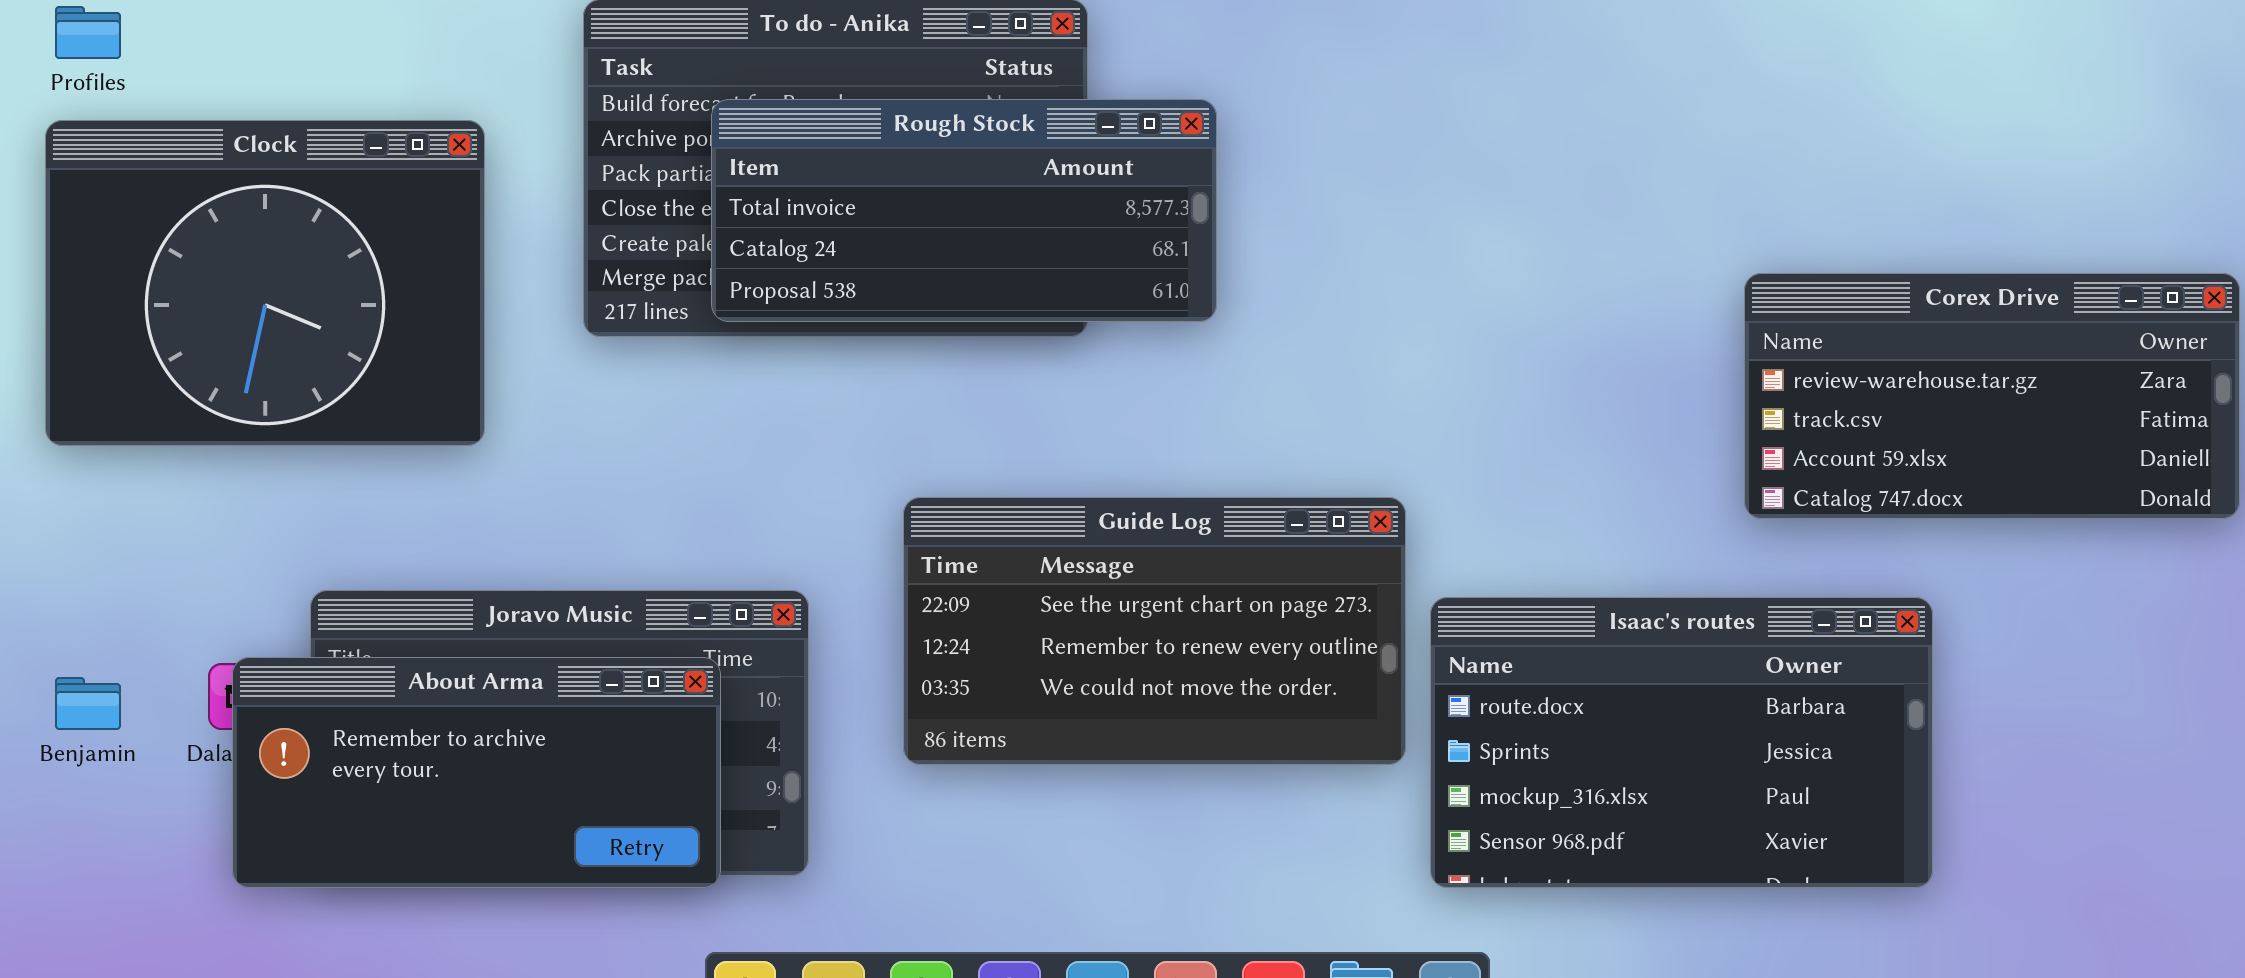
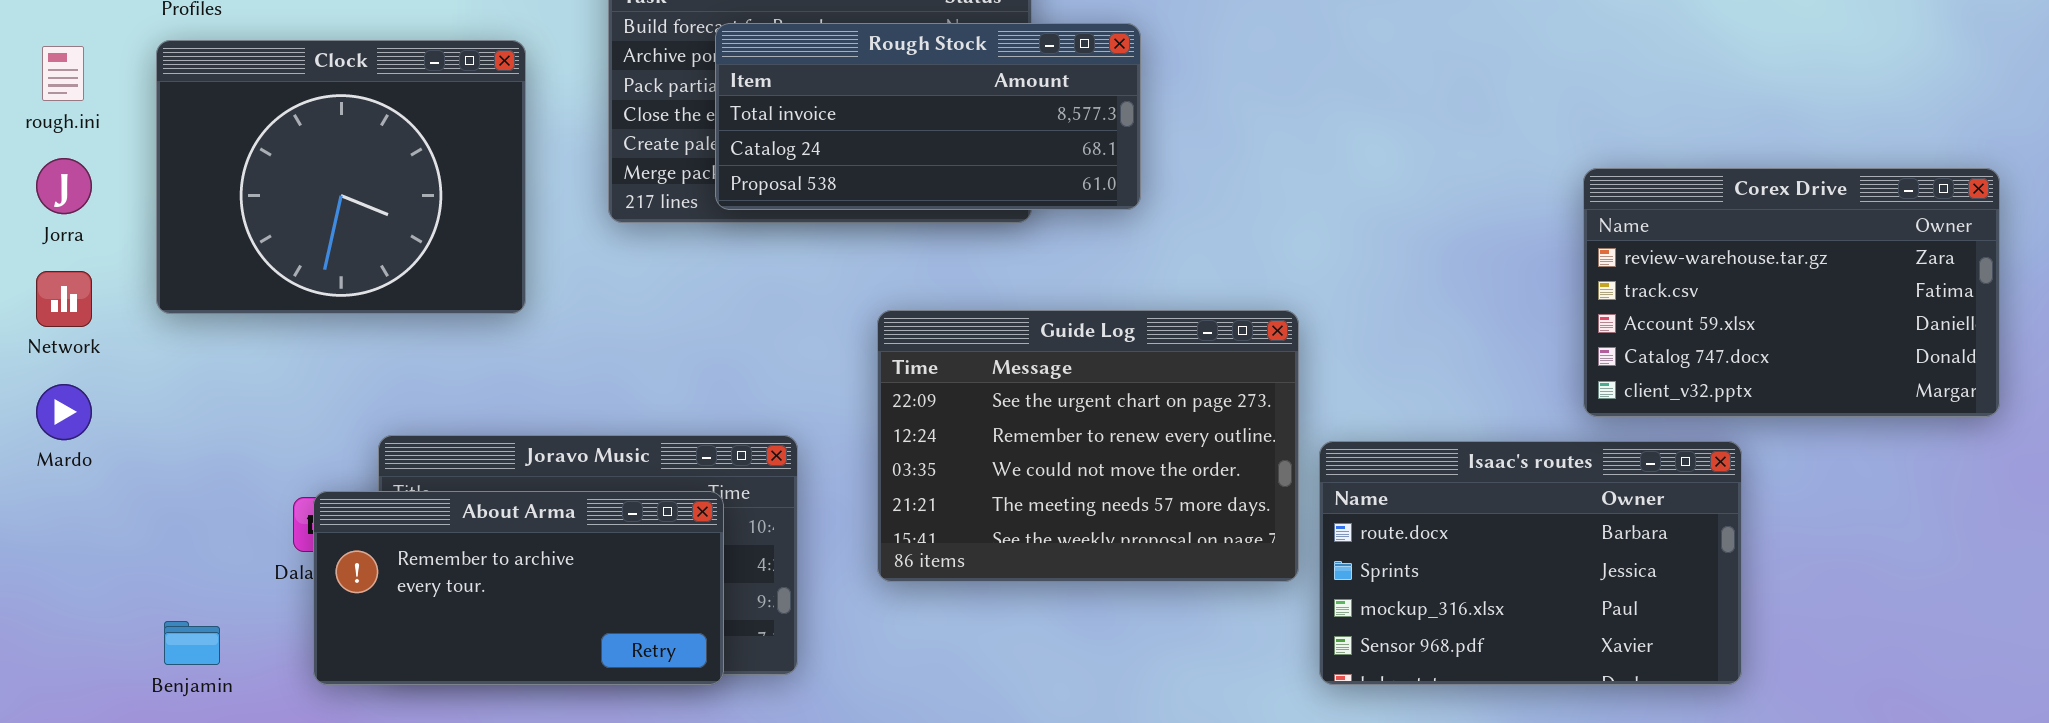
Corex Drive: [1744,273,2240,519] -> [1583,168,2000,417], resized
Guide Log: [903,497,1406,765] -> [877,310,1299,582], resized
Benjamin: [55,677,121,730] -> [164,621,220,665], moved

